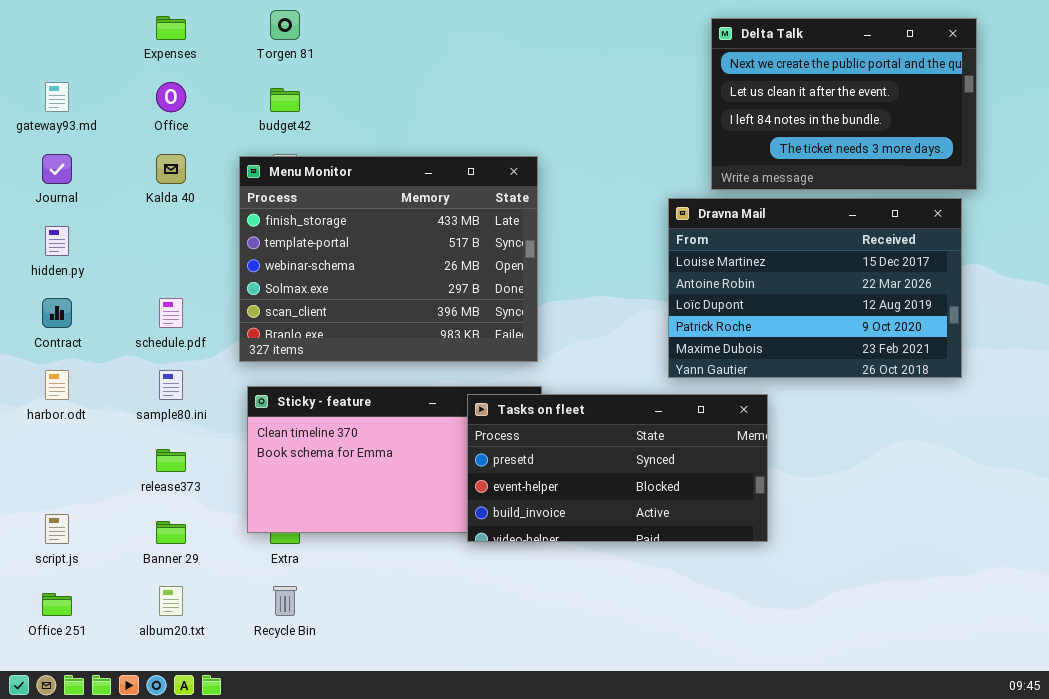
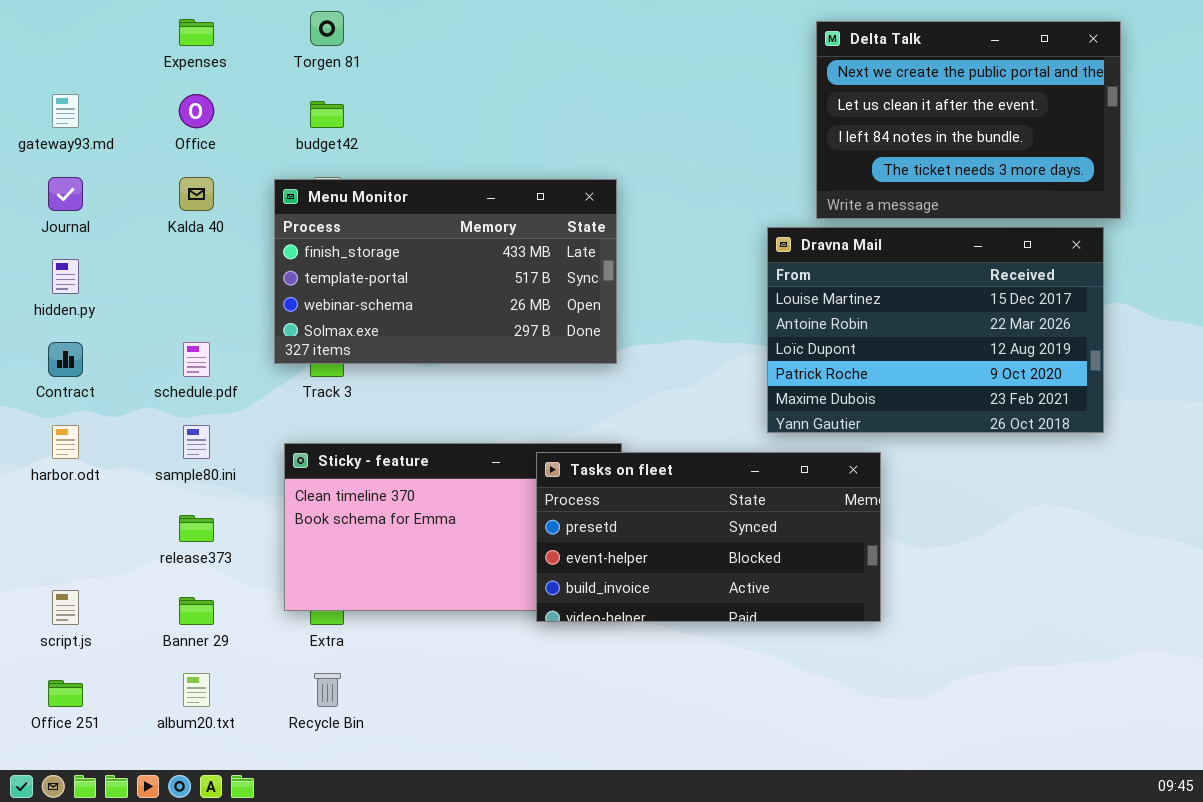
Menu Monitor: [239,156,538,362] -> [274,179,617,364], resized

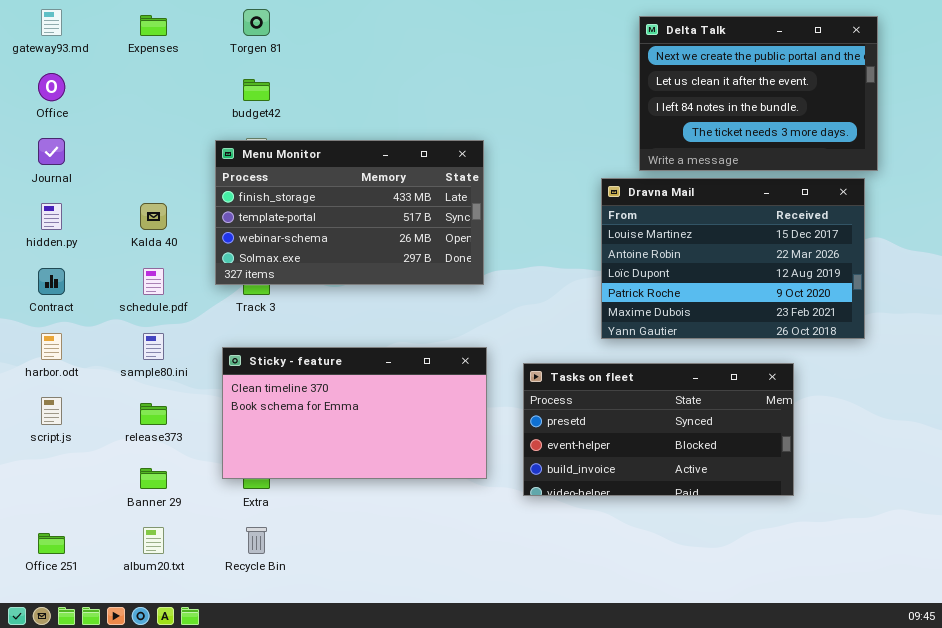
gateway93.md: [52,94,79,128] -> [41,9,62,36], moved
Office: [179,94,214,128] -> [38,73,65,101], moved
Kalda 40: [179,177,214,211] -> [140,203,167,230], moved
Tasks on fleet: [536,452,881,622] -> [523,363,794,496], moved
script.js: [52,590,79,625] -> [41,397,62,425], moved

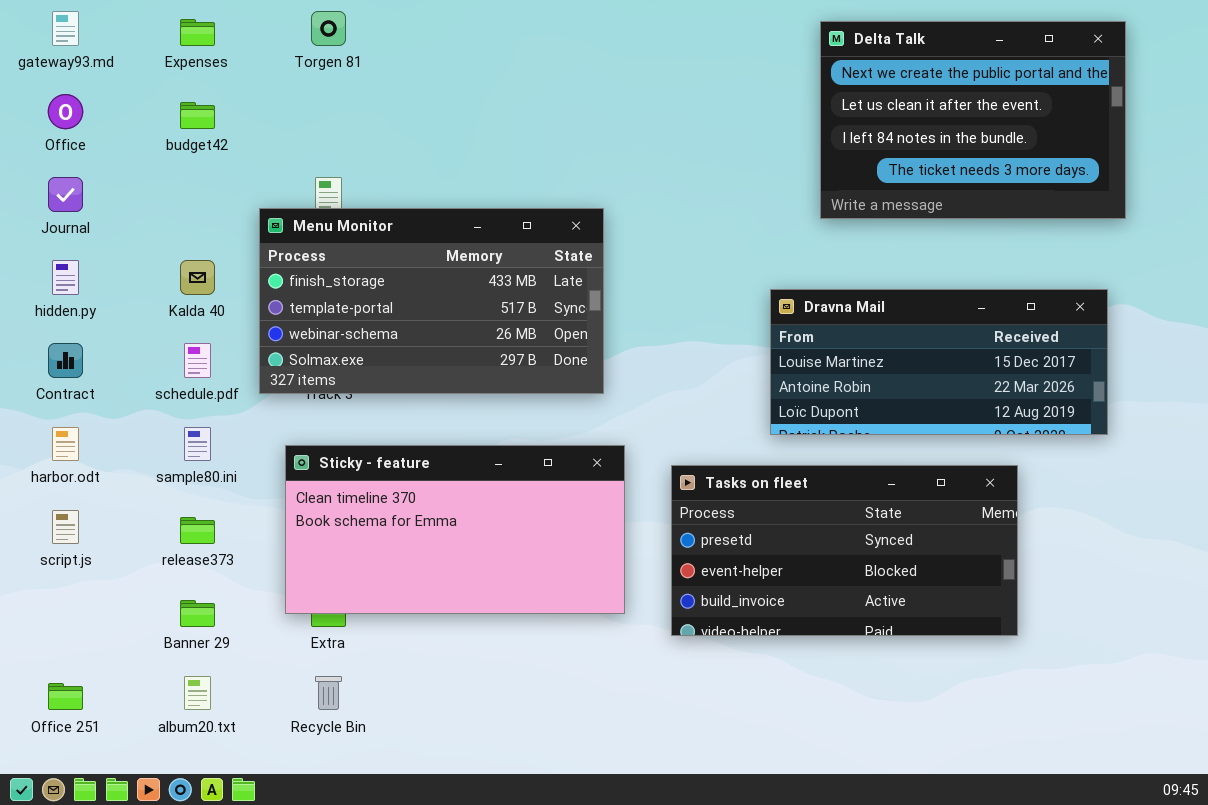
budget42: [243,79,270,101] -> [180,102,215,129], moved
Menu Monitor: [215,140,484,285] -> [259,208,604,394], moved
Dravna Mail: [601,178,865,339] -> [770,289,1108,435], resized

